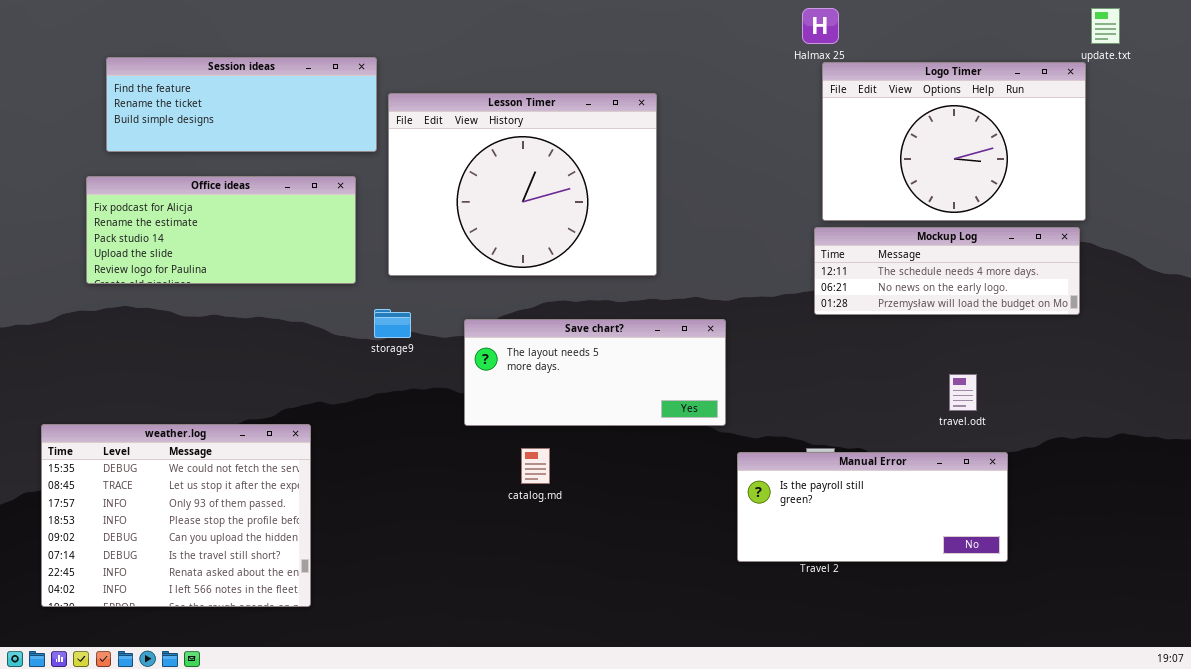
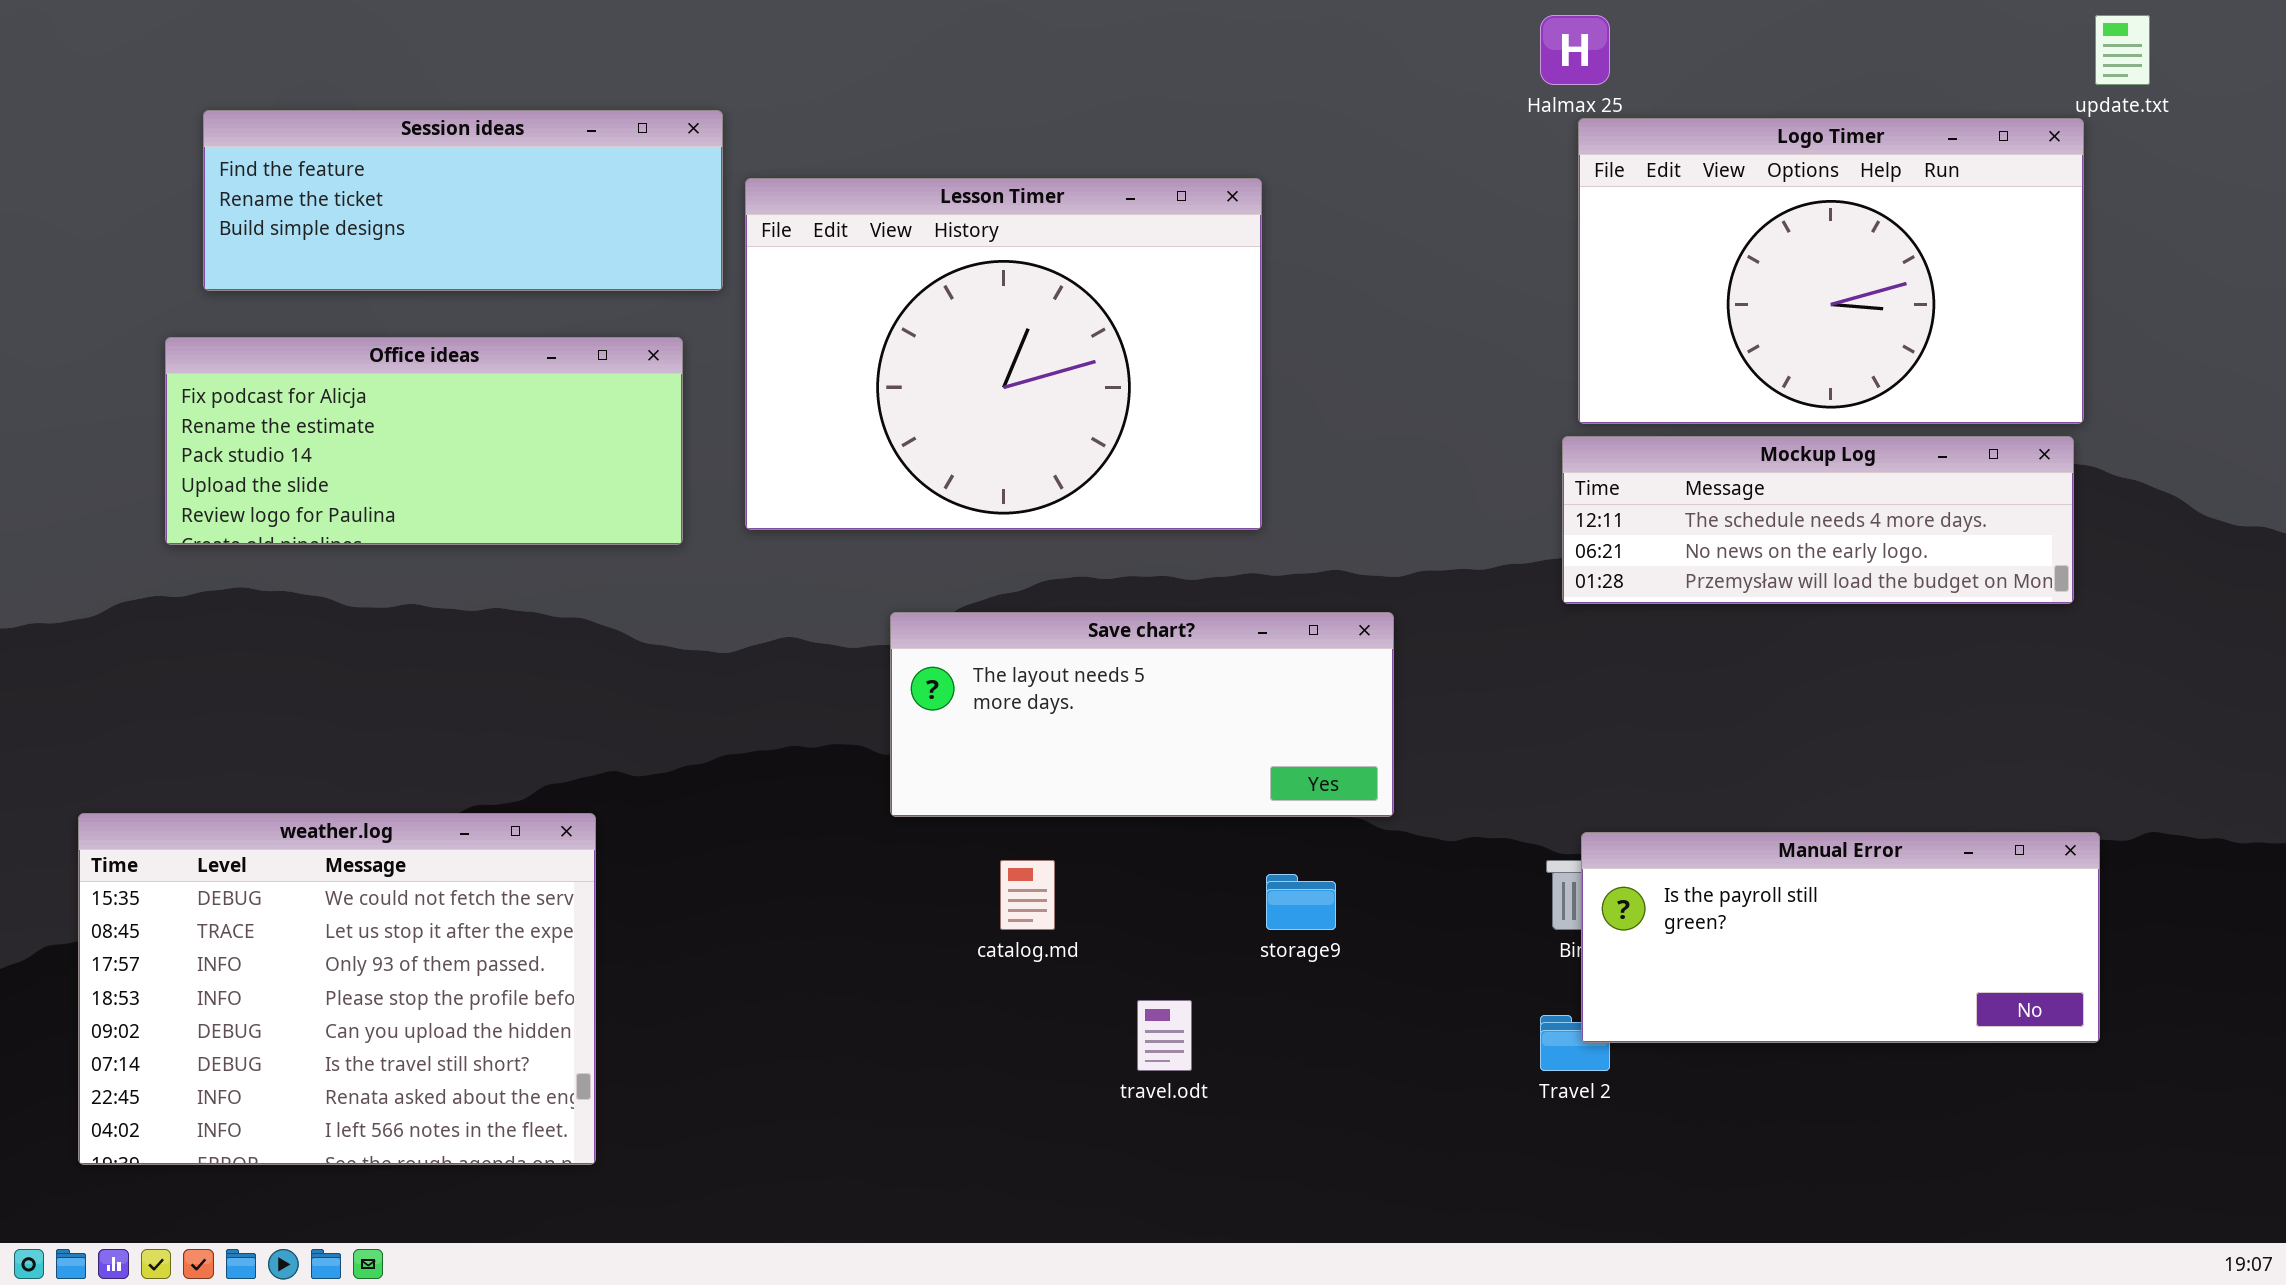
storage9: [374,309,411,338] -> [1266,874,1336,930], moved
travel.odt: [949,374,977,411] -> [1137,1000,1192,1071], moved
Manual Error: [737,452,1008,562] -> [1581,832,2100,1043], moved

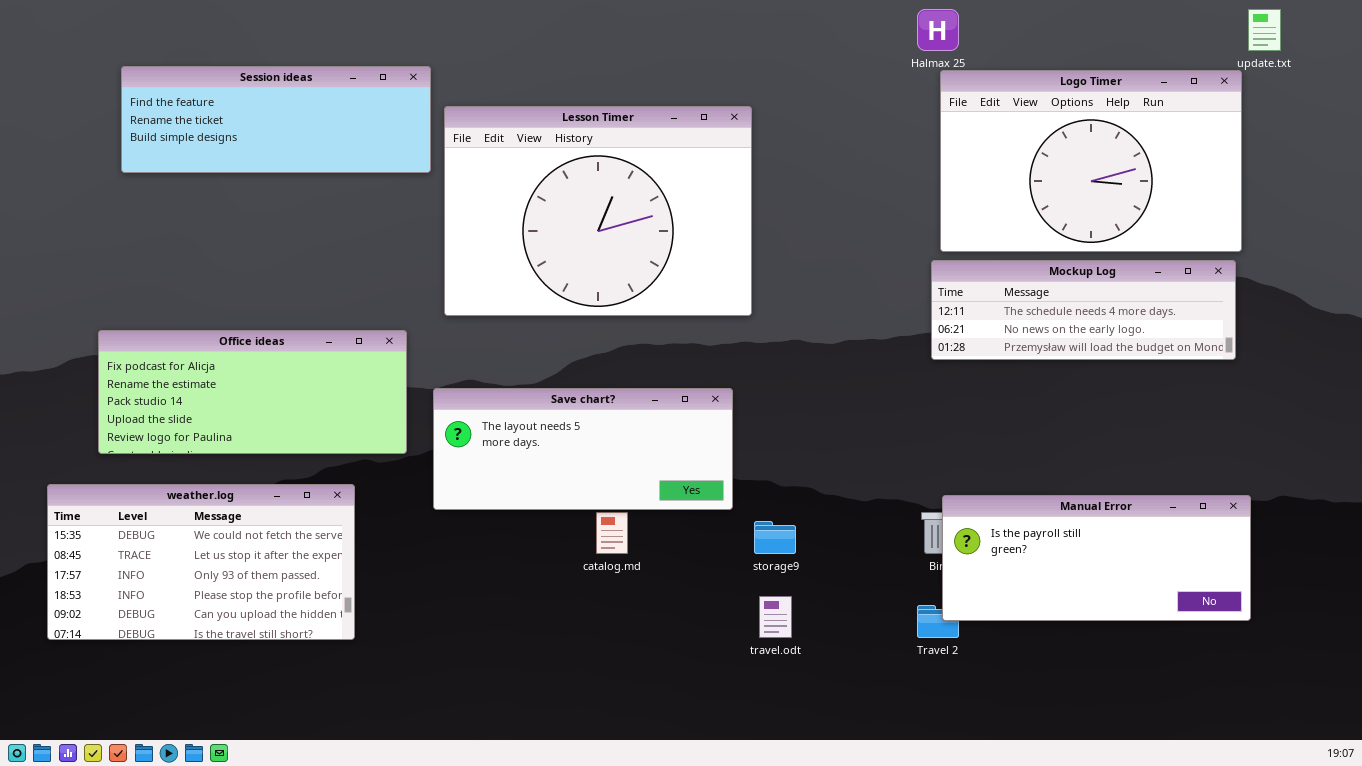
Office ideas: [165,337,683,545] -> [98,330,407,454], moved
Save chart?: [890,612,1394,817] -> [433,388,733,510], moved
weather.log: [78,813,596,1165] -> [47,484,355,640], resized
travel.odt: [1137,1000,1192,1071] -> [759,596,792,638], moved

